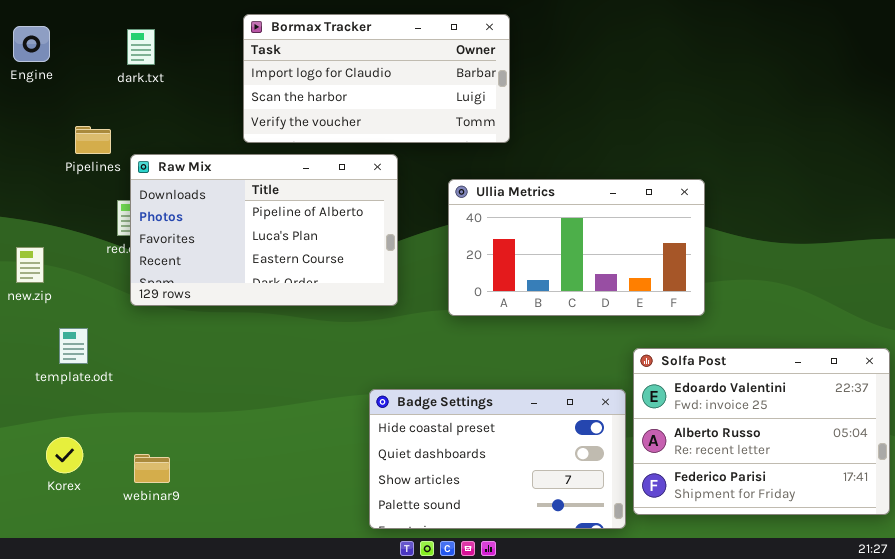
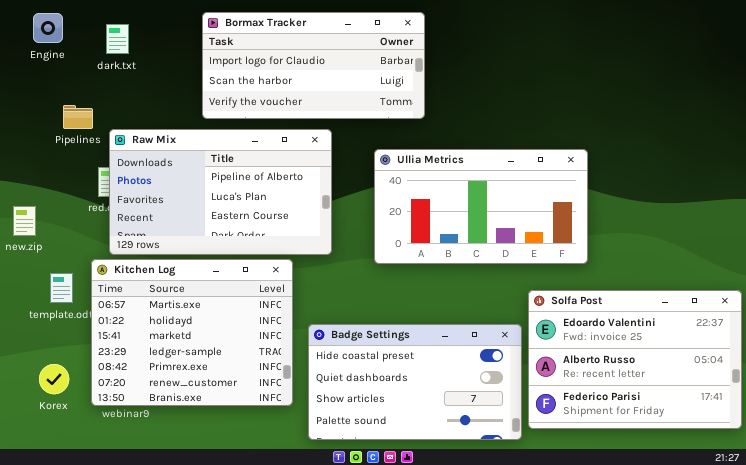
Engine: [13,26,50,62] -> [33,13,63,43], moved
Kitchen Log: none -> [91,259,293,406], opened

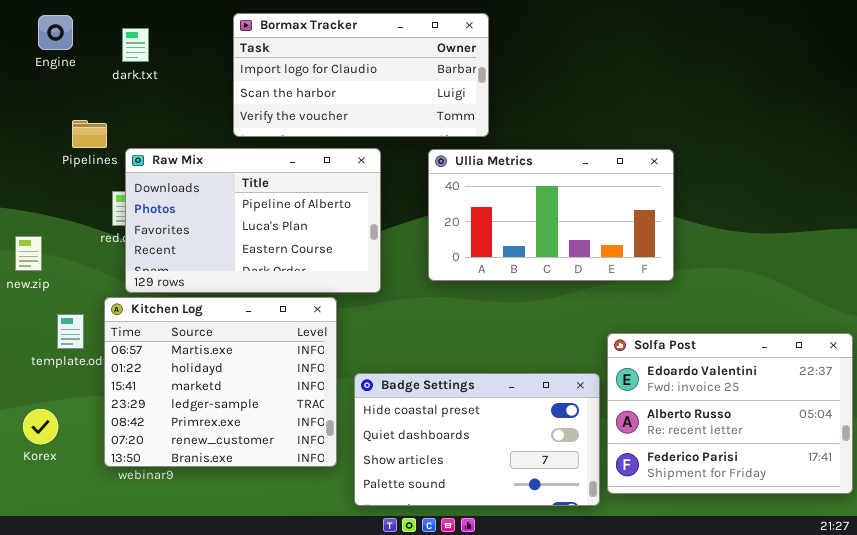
Ullia Metrics: [374,149,588,264] -> [428,149,674,281], moved
Korex: [39,364,69,394] -> [23,409,58,444], moved

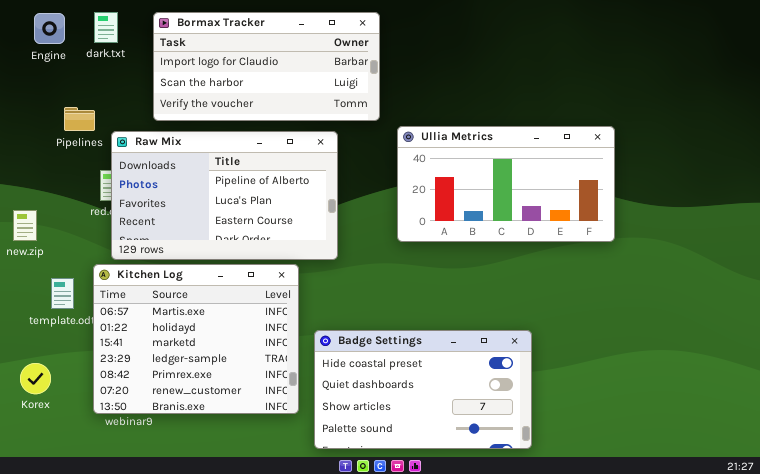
Bormax Tracker: [233,13,489,137] -> [153,12,380,121], moved
dark.txt: [122,28,149,62] -> [94,12,118,43], moved
Ullia Metrics: [428,149,674,281] -> [397,126,615,242], moved
Solfa Post: [607,333,853,494] -> none, closed

